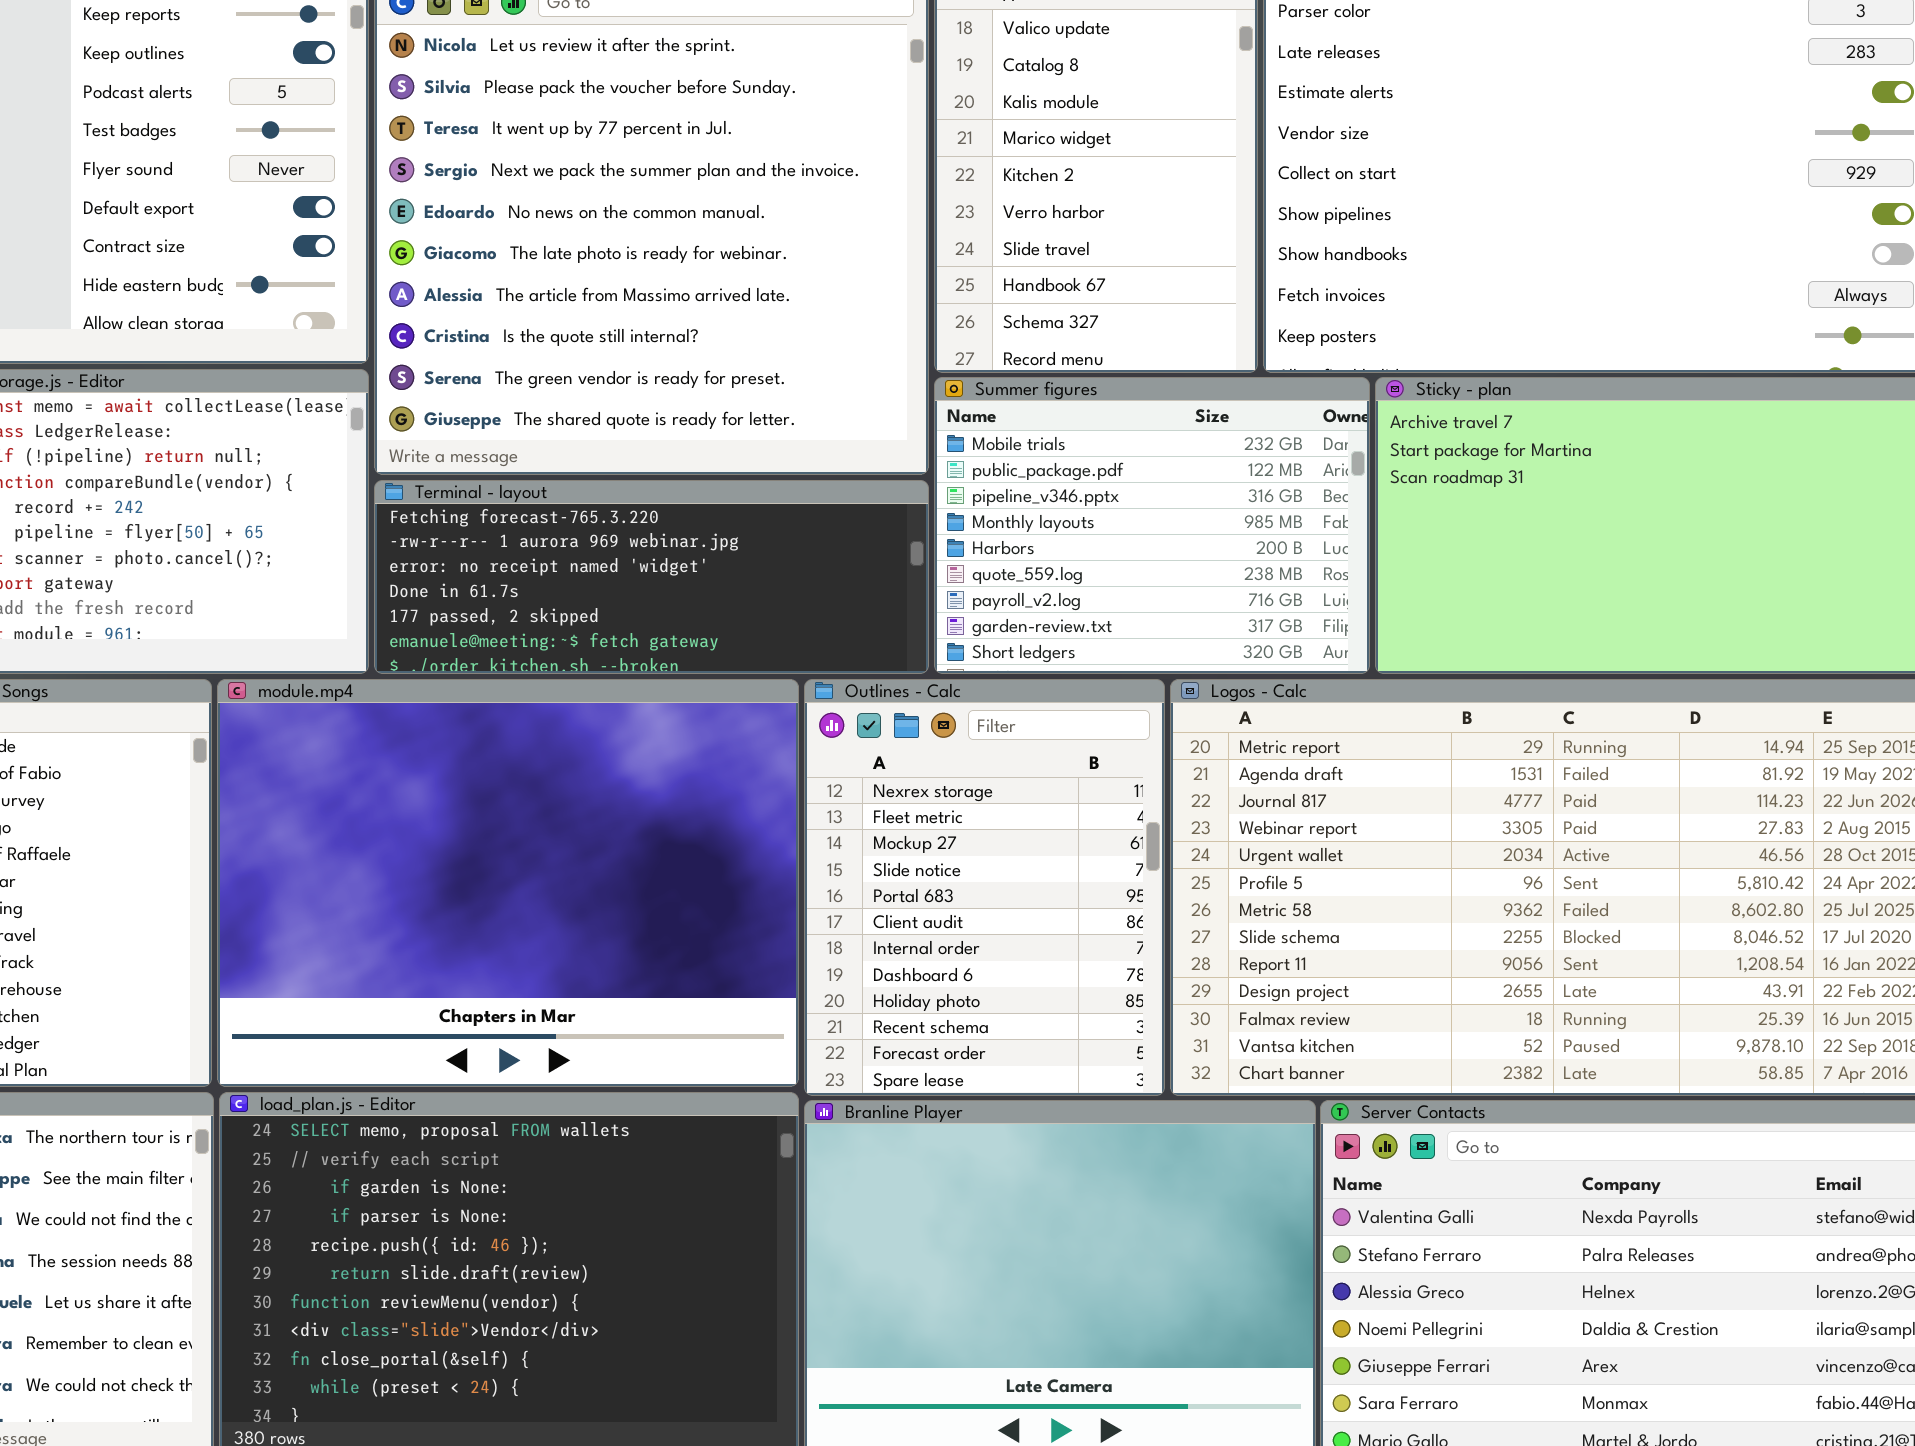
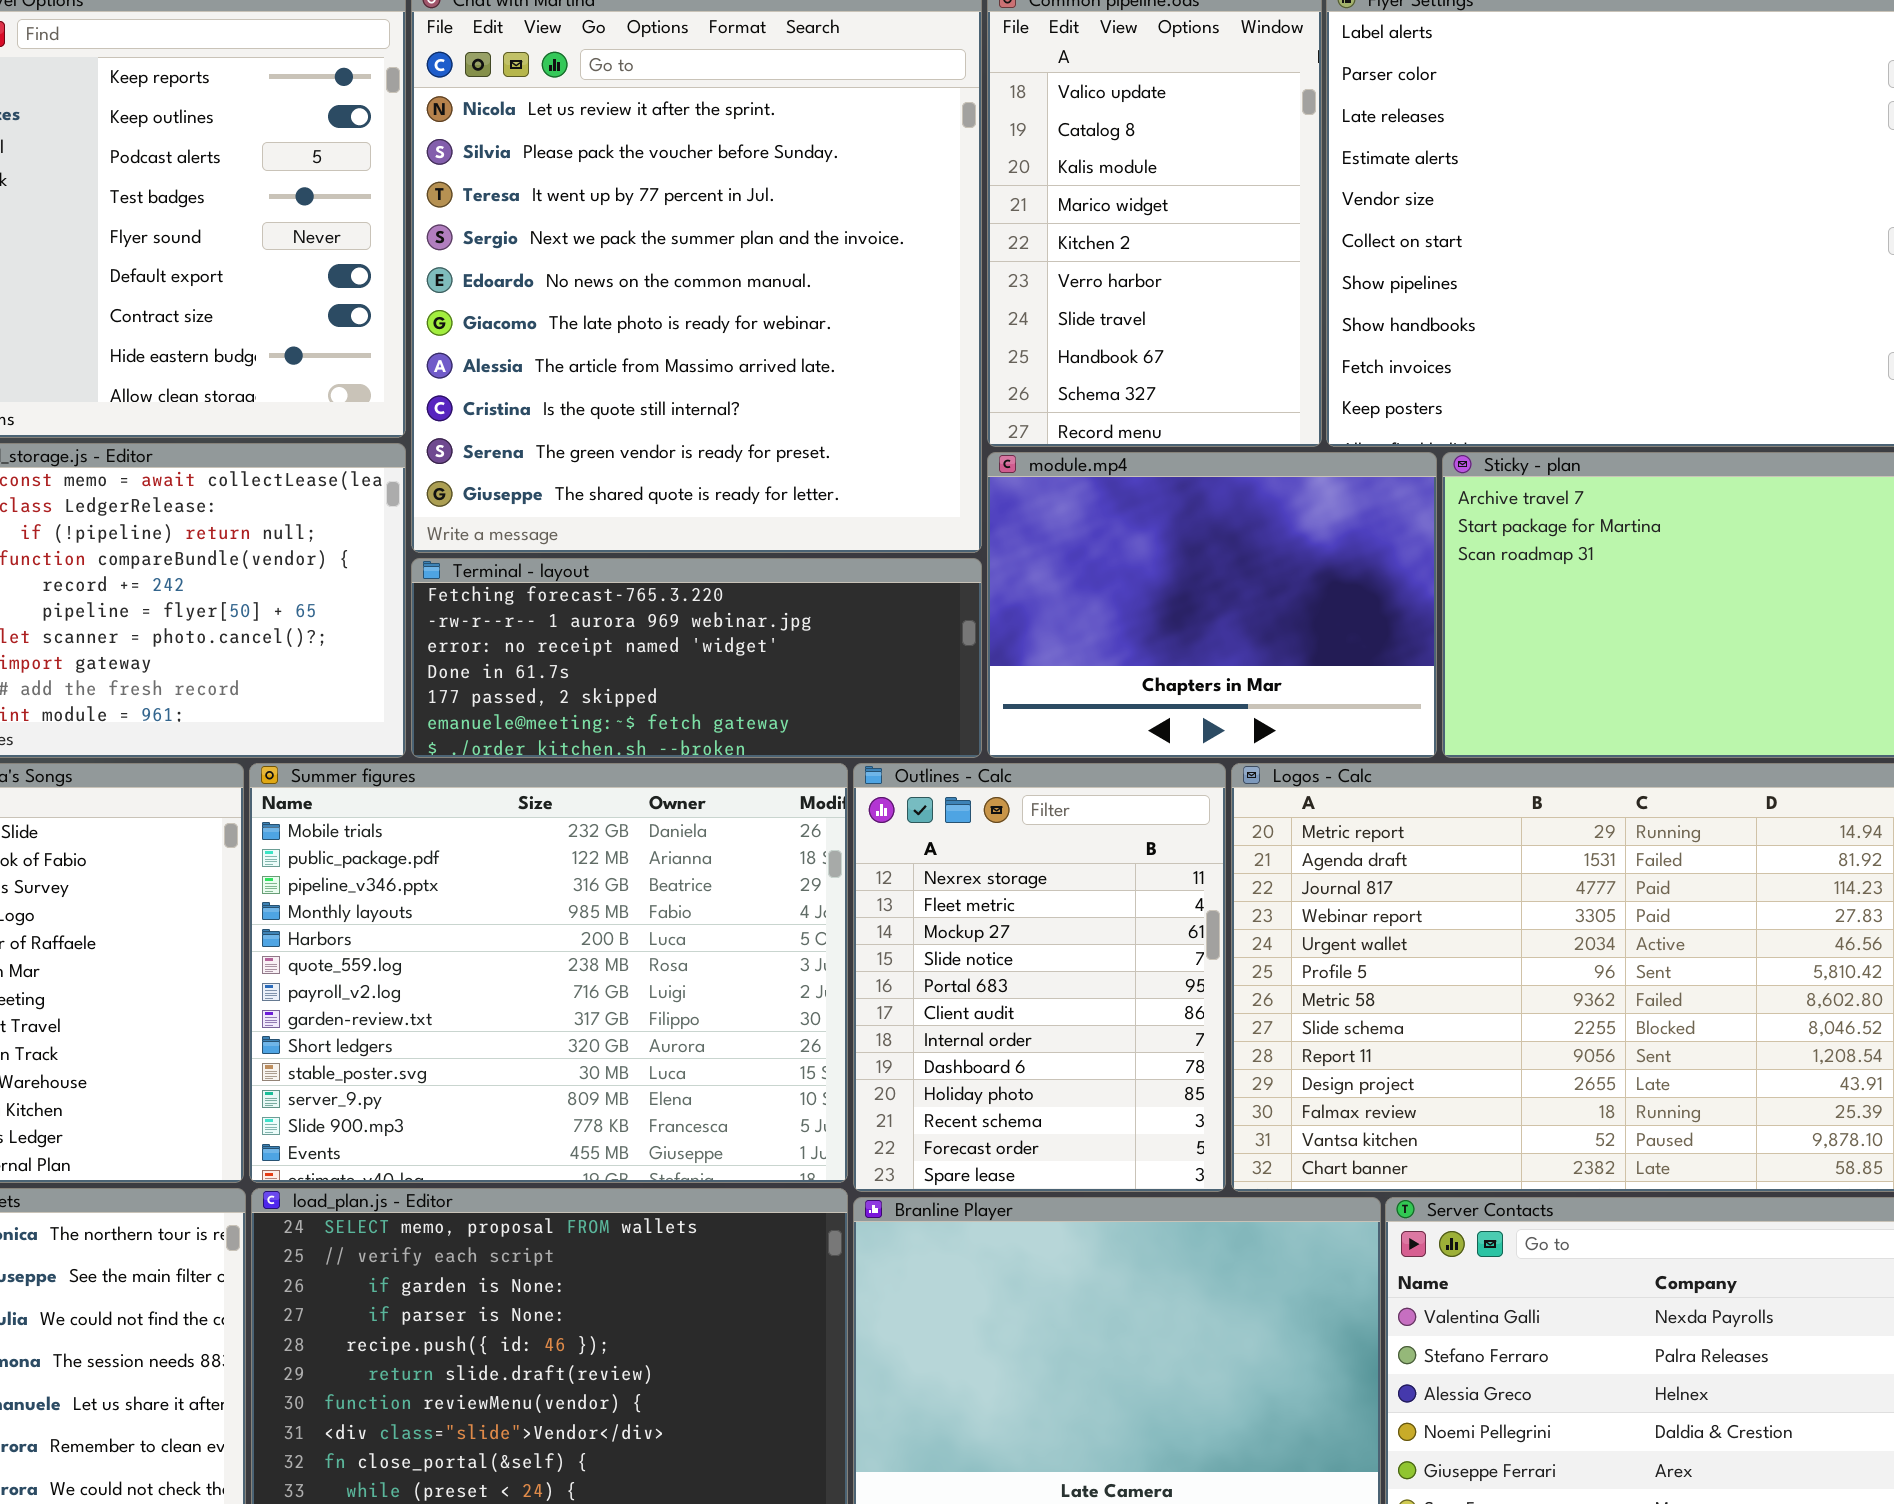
Summer figures: [934,377,1370,674] -> [249,763,848,1183], moved, resized
module.mp4: [217,679,799,1087] -> [987,452,1437,758], moved, resized

